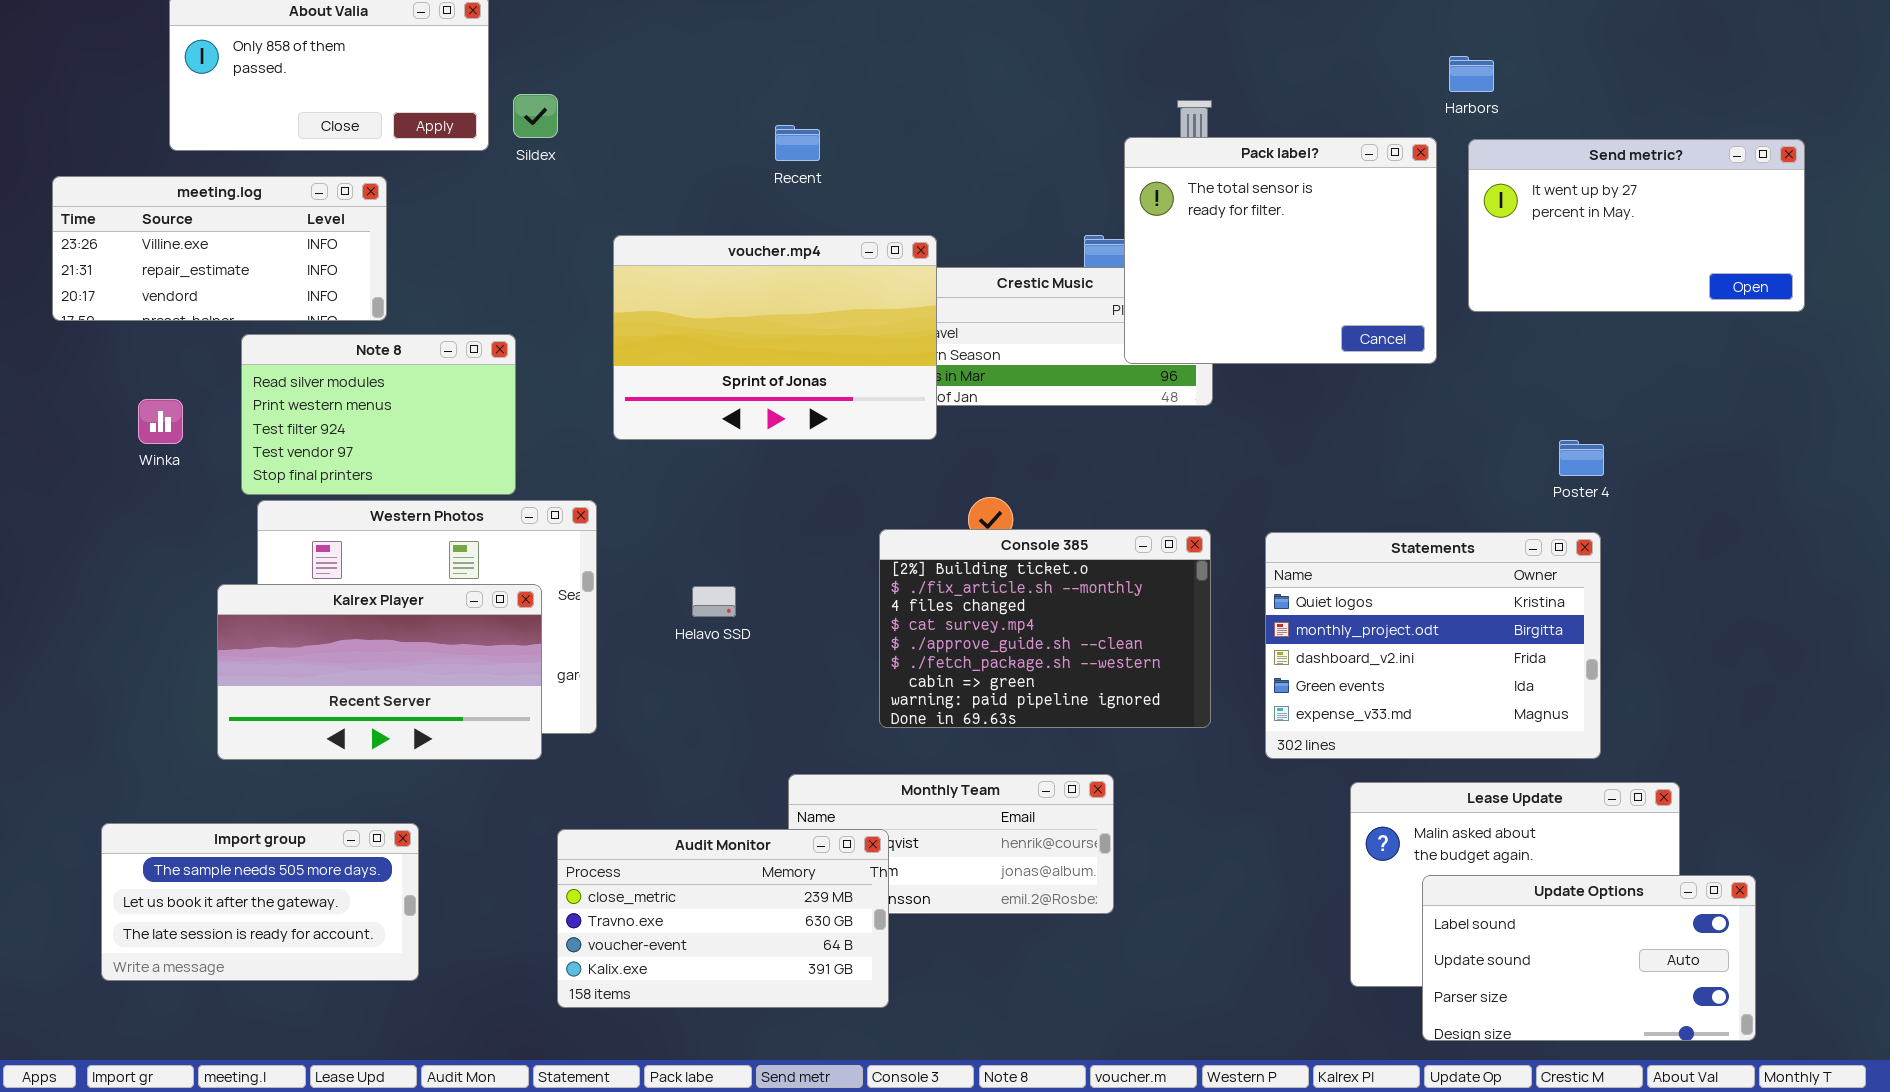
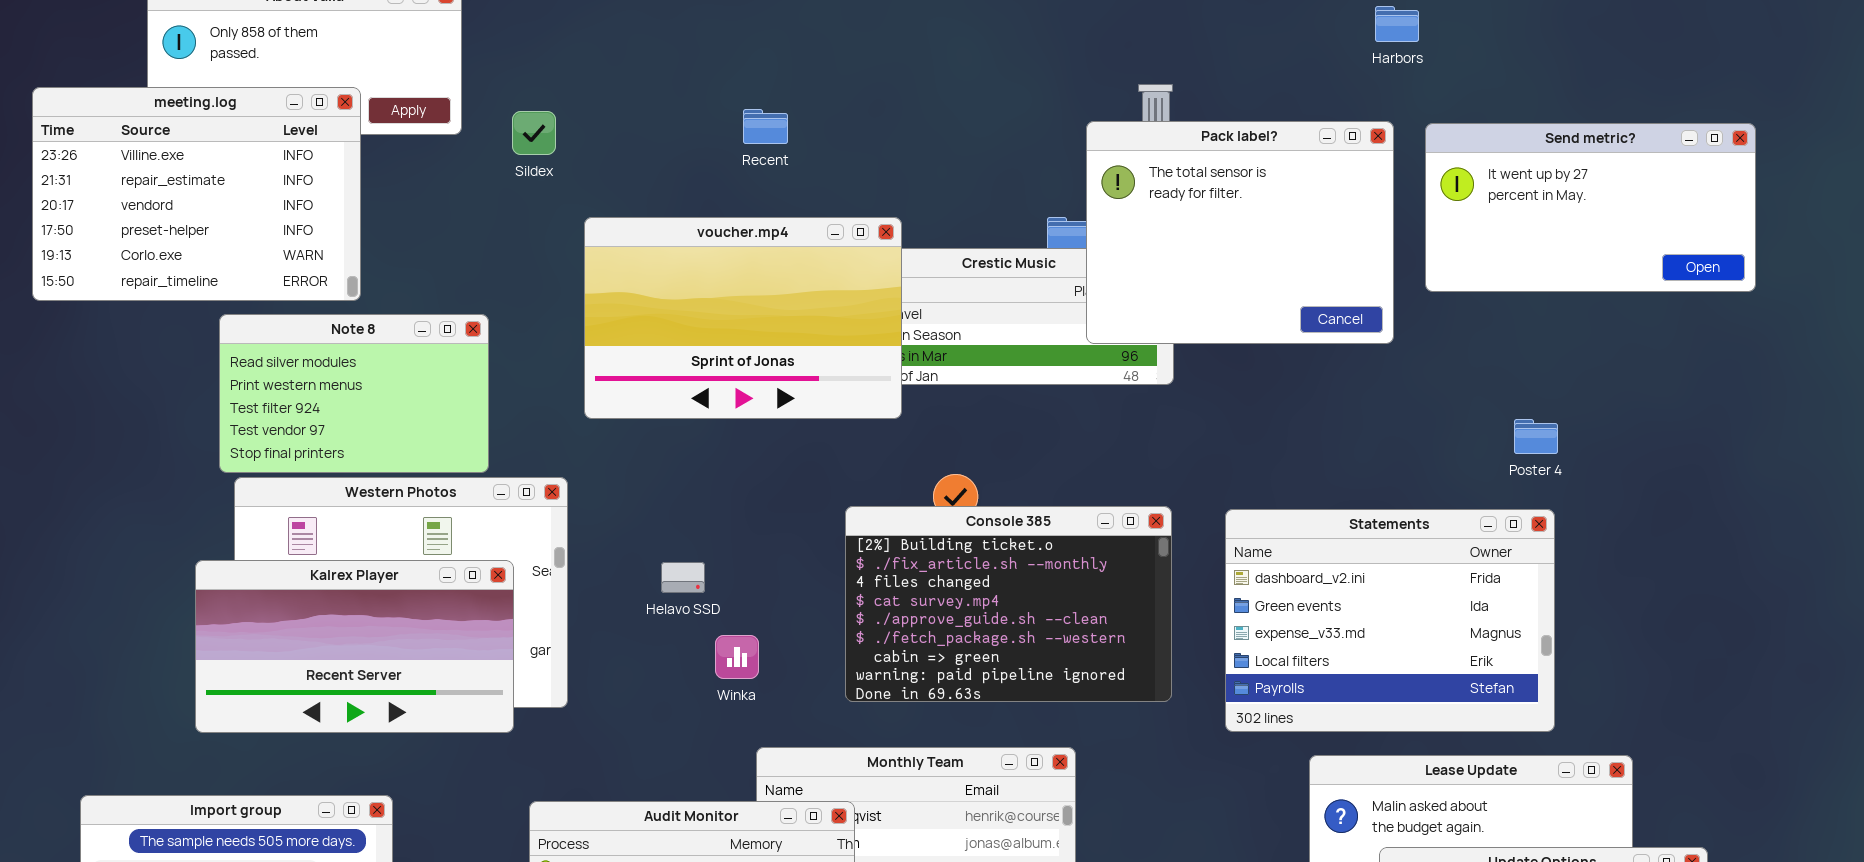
Harbors: [1449,56,1494,92] -> [1375,6,1419,42], moved
Sildex: [513,94,558,138] -> [512,111,556,155], moved
meeting.log: [52,176,387,321] -> [32,87,361,301], resized
Winka: [138,399,183,444] -> [715,635,759,679], moved
Statements: [1265,532,1601,759] -> [1225,509,1555,732], scrolled down 2 rows

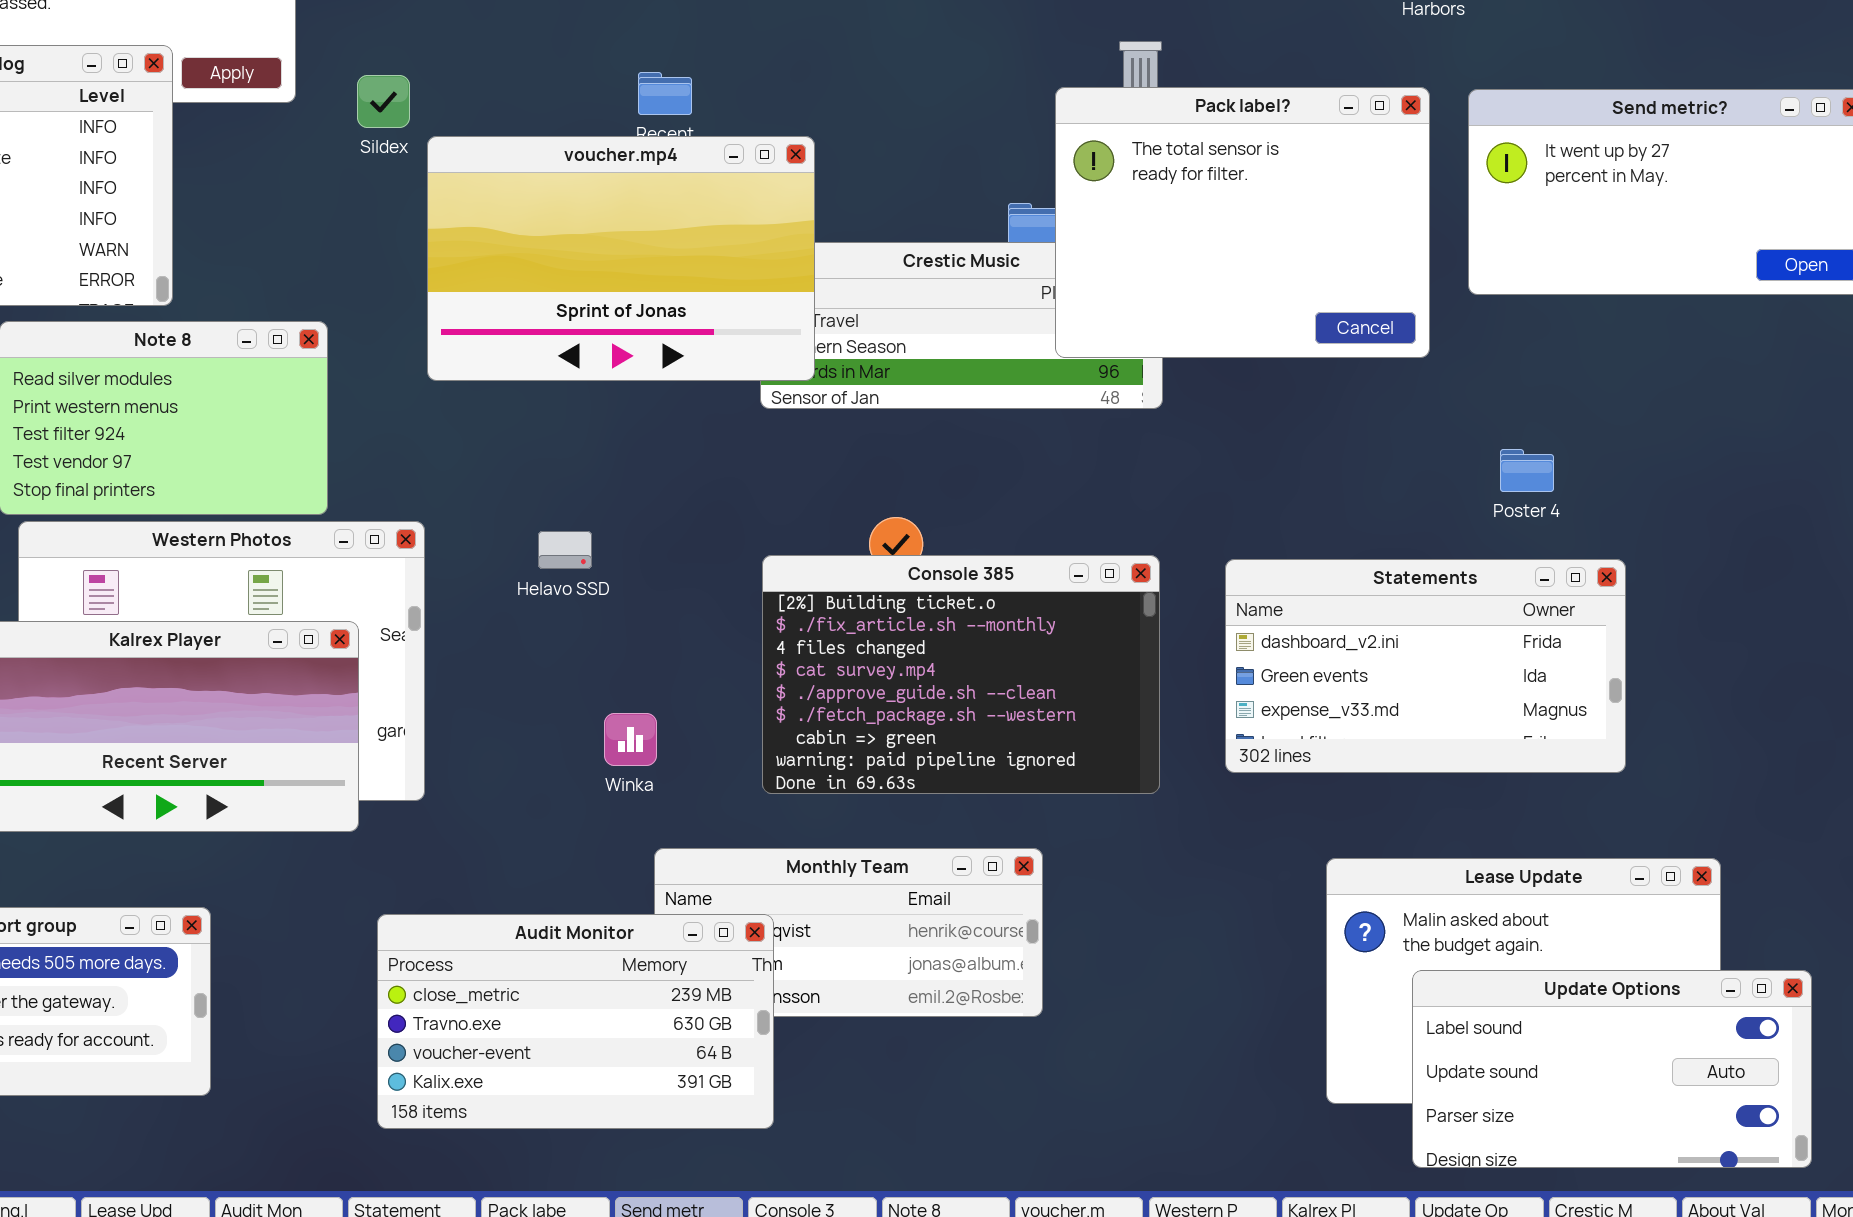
voucher.mp4: [584,217,902,419] -> [427,136,815,381], moved
Poster 4: [1514,419,1558,454] -> [1500,449,1554,492], moved
Statements: [1225,509,1555,732] -> [1225,559,1626,773], resized
Helavo SSD: [661,562,705,593] -> [538,531,592,569], moved

